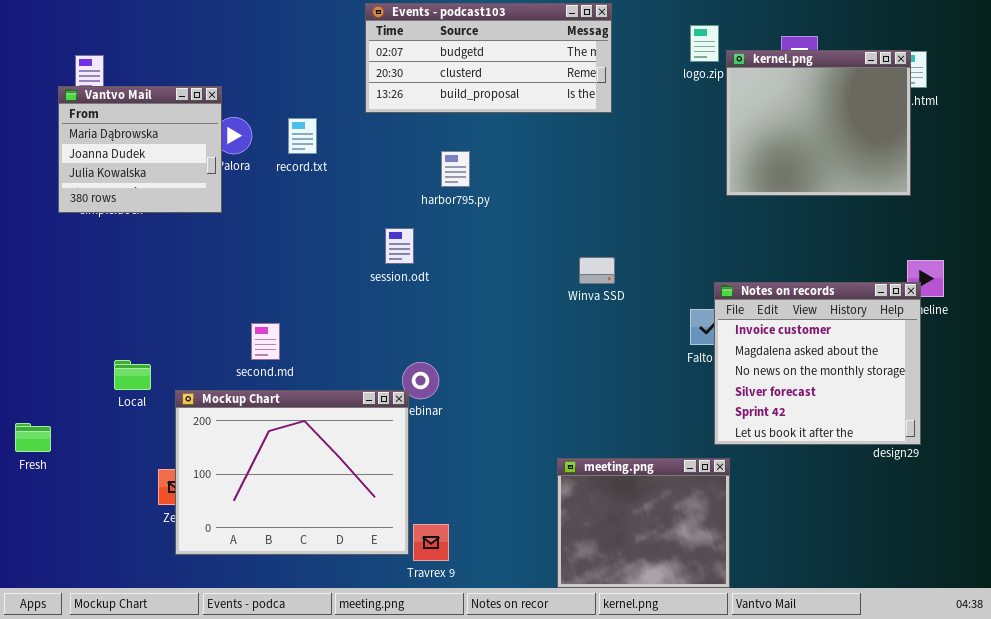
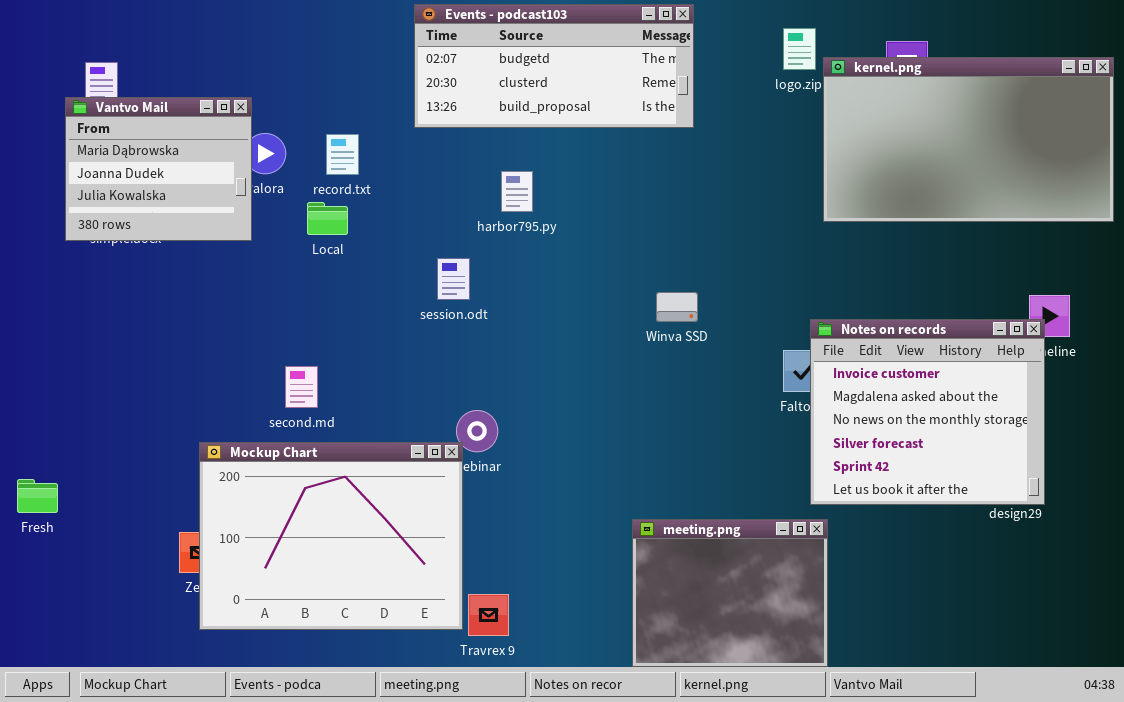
kernel.png: [726,50,911,196] -> [823,57,1114,222], resized
Local: [114,360,151,390] -> [307,202,348,235], moved

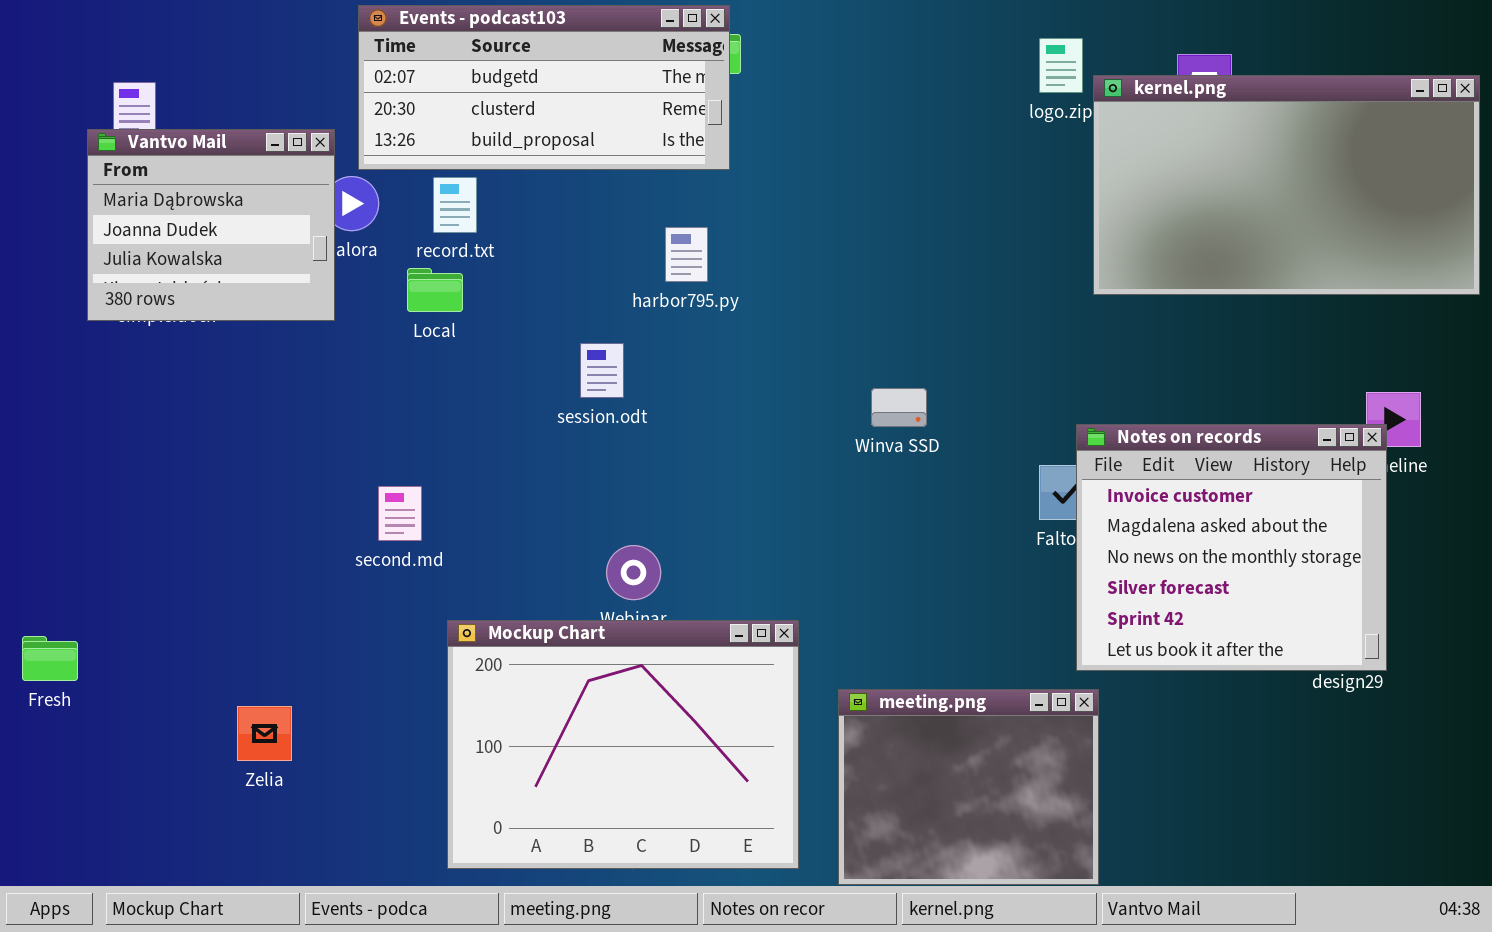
Events - podcast103: [414,4,694,128] -> [358,5,730,170], moved
Mockup Chart: [199,442,463,630] -> [447,620,799,869], moved

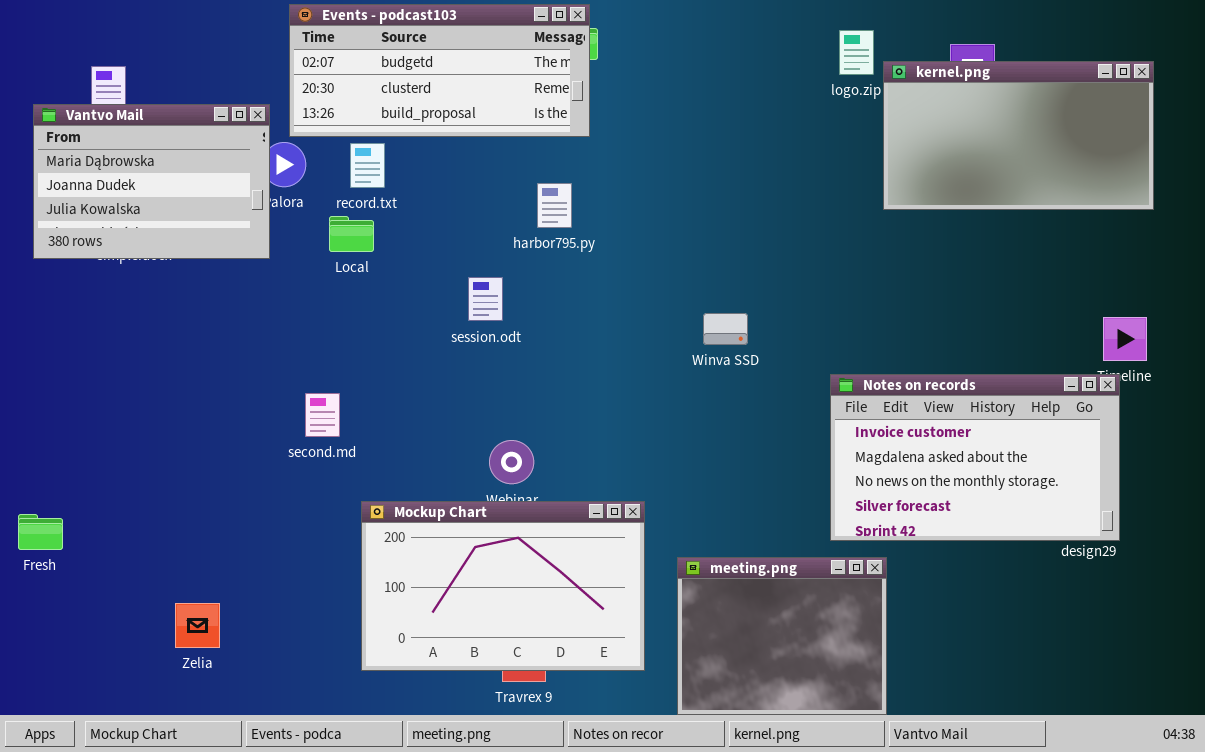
kernel.png: [1093,75,1480,295] -> [883,61,1154,210], resized
Vantvo Mail: [87,129,335,321] -> [33,104,270,259], resized
Notes on records: [1076,424,1387,671] -> [830,374,1120,541], resized
Mockup Chart: [447,620,799,869] -> [361,501,645,671], resized
Zelia: [237,706,292,761] -> [175,603,220,648], moved

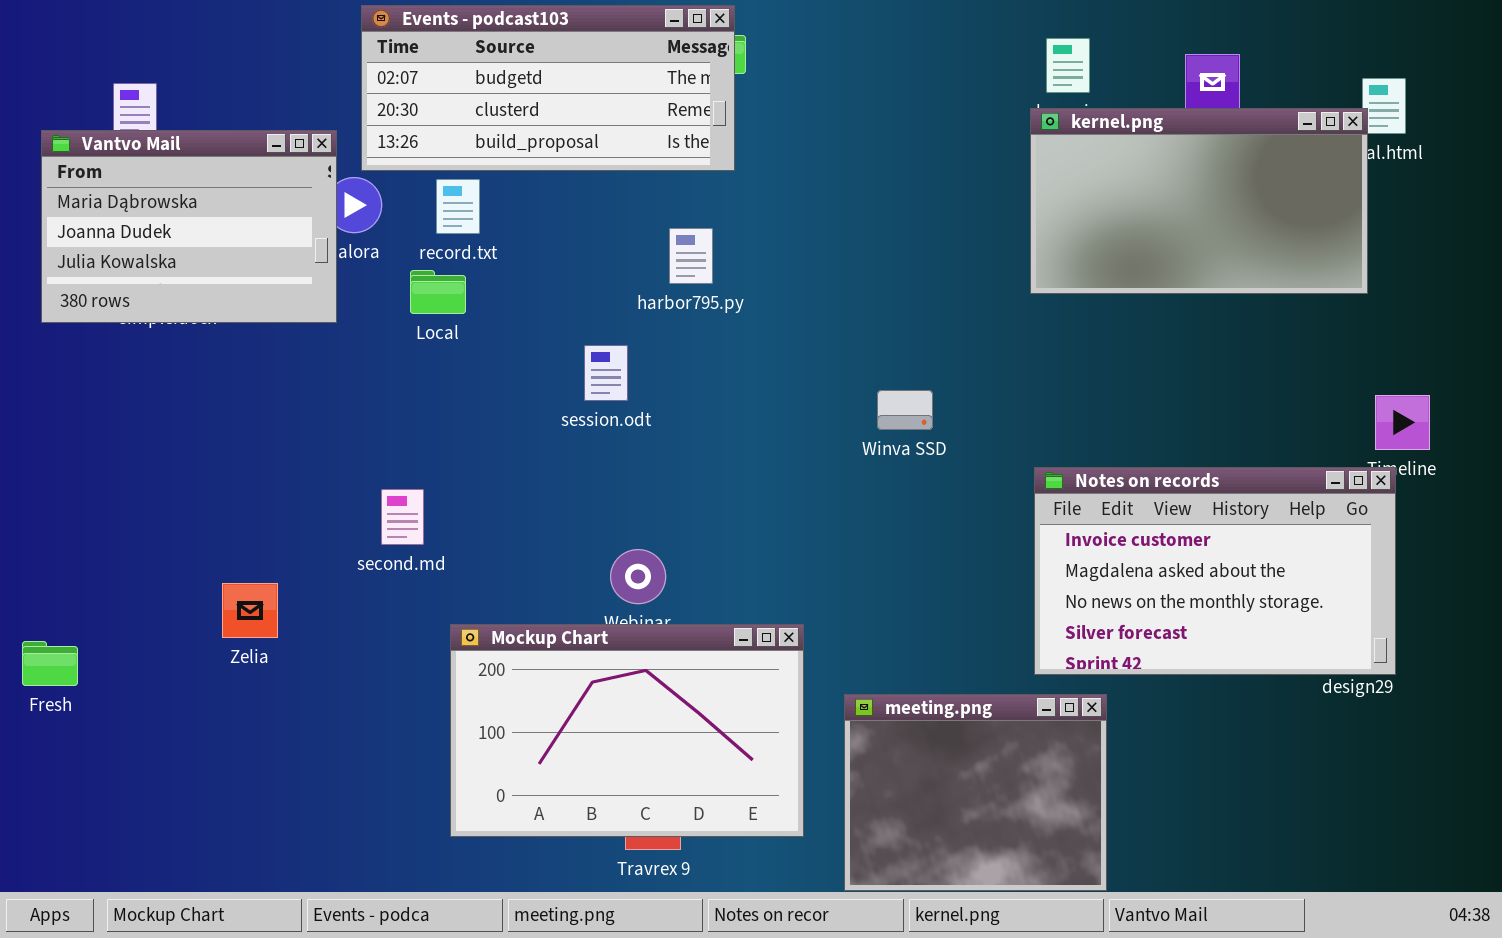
kernel.png: [883,61,1154,210] -> [1030,108,1368,294], moved
Zelia: [175,603,220,648] -> [222,583,278,638], moved

